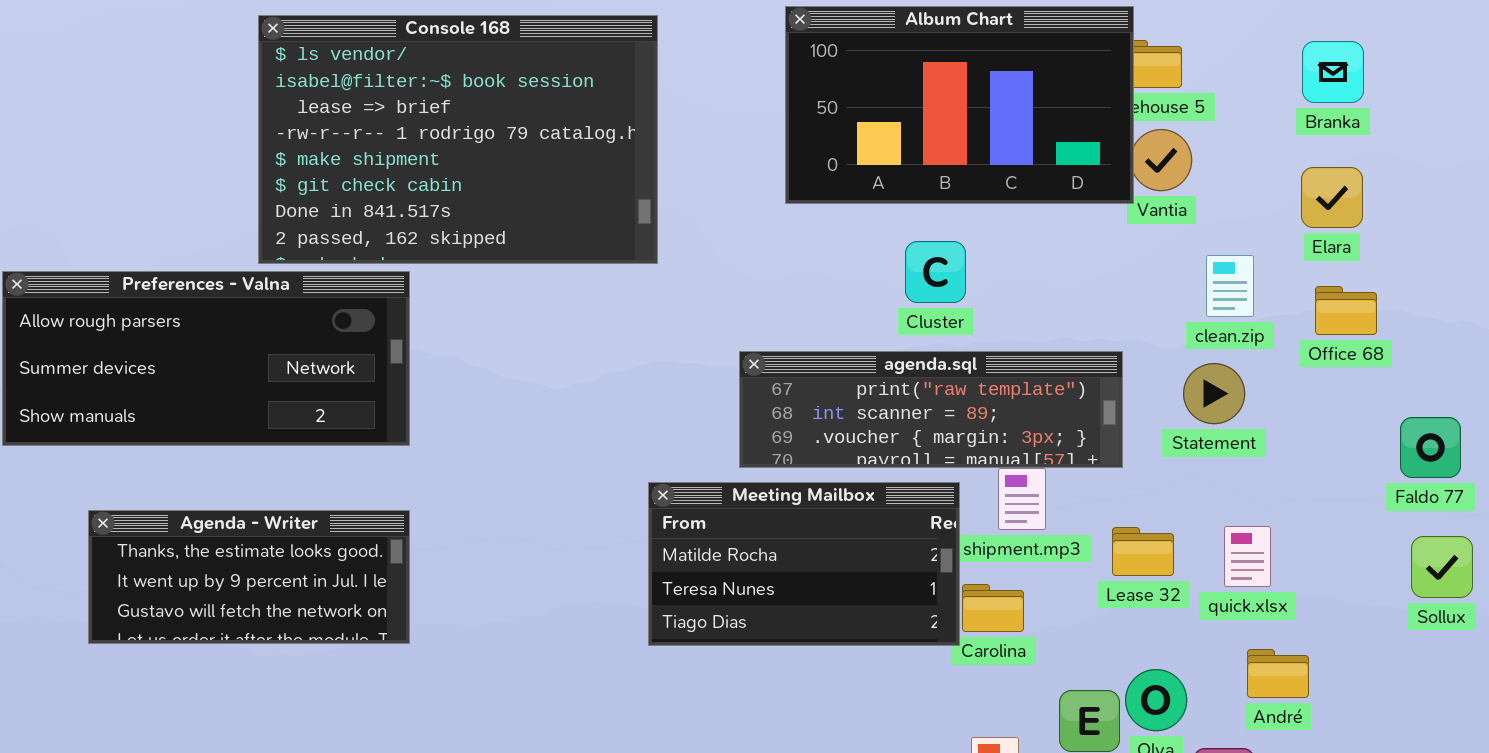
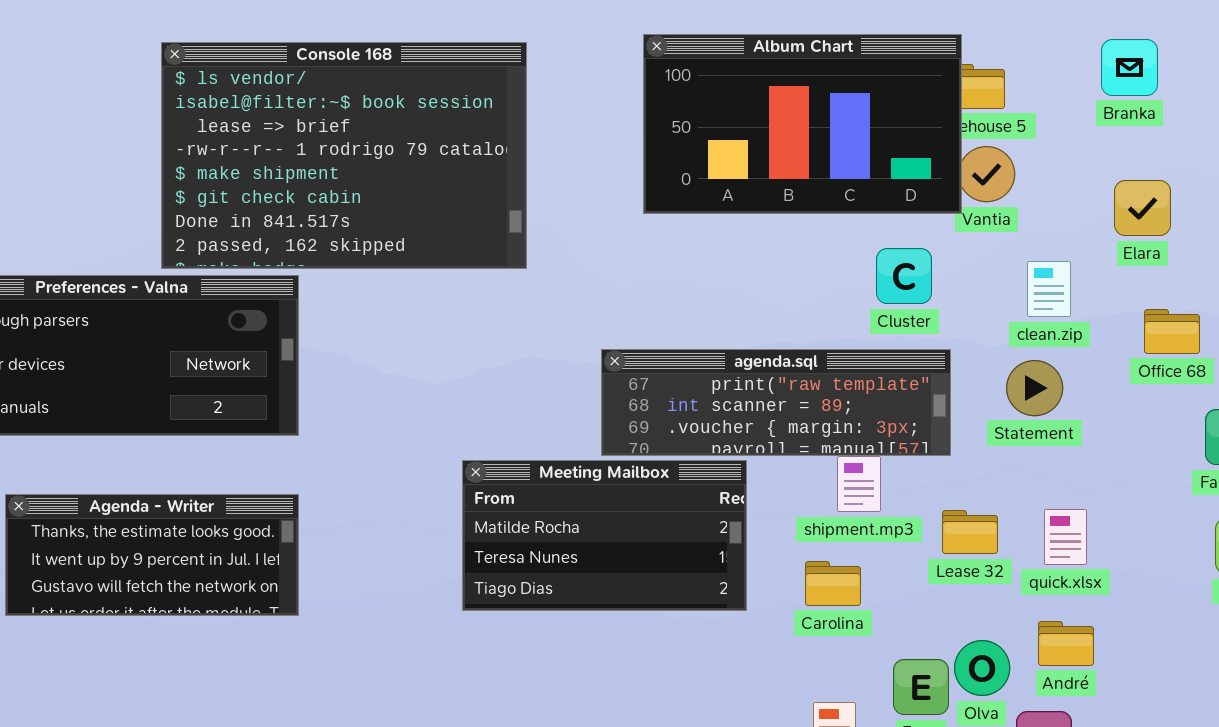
Branka: [1302,41,1364,103] -> [1101,39,1158,96], moved
Cluster: [905,241,966,303] -> [876,248,932,304], moved
Office 68: [1315,286,1377,335] -> [1144,309,1200,354], moved
Meeting Mailbox: [648,482,960,646] -> [462,460,747,611], moved
André: [1247,649,1309,698] -> [1038,621,1094,666], moved

